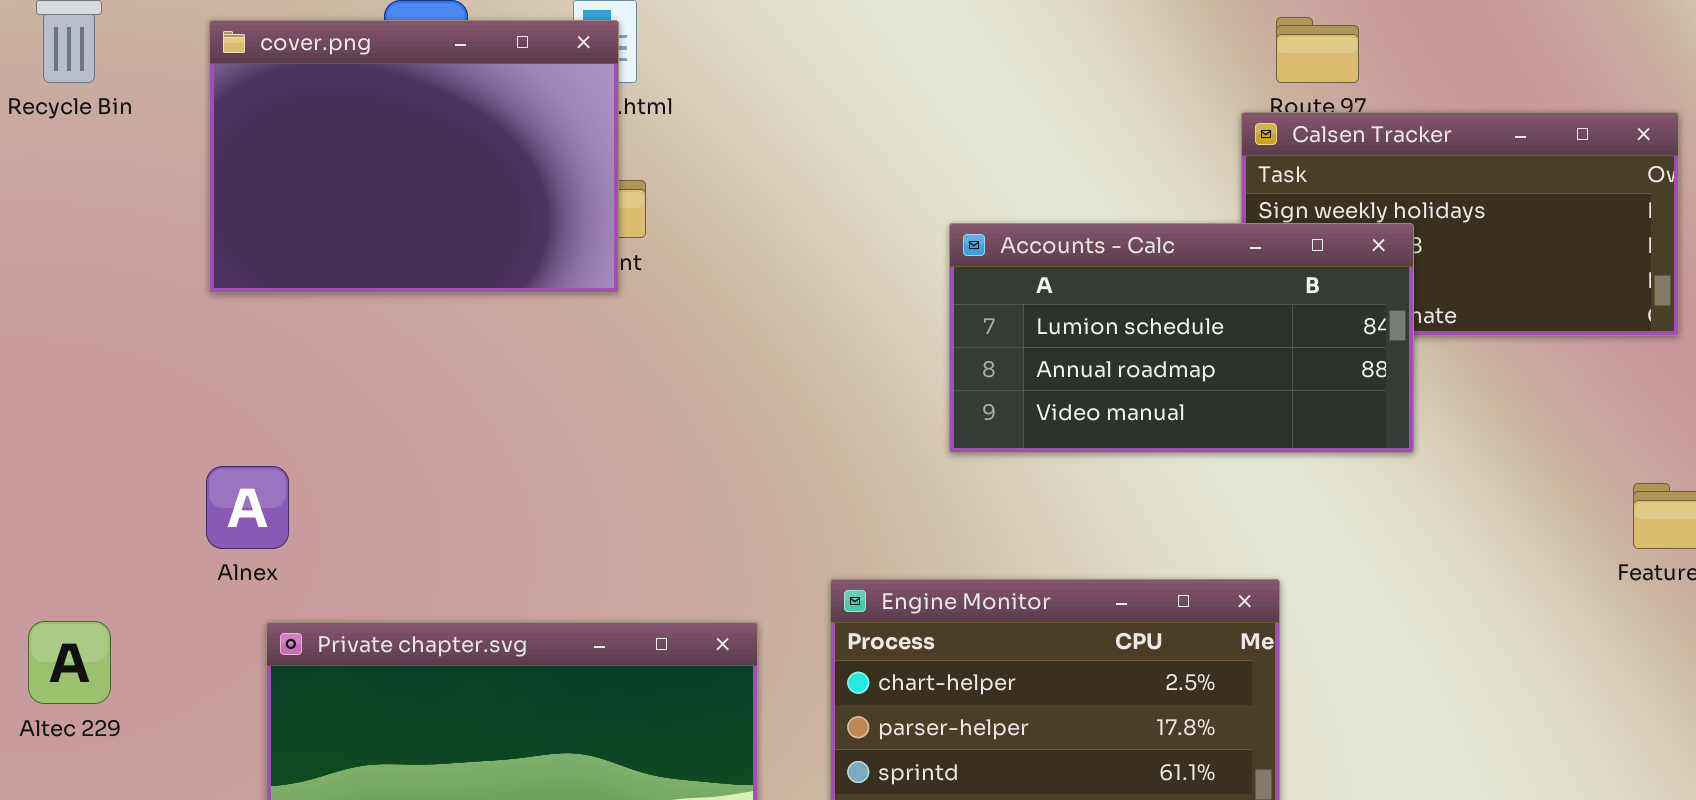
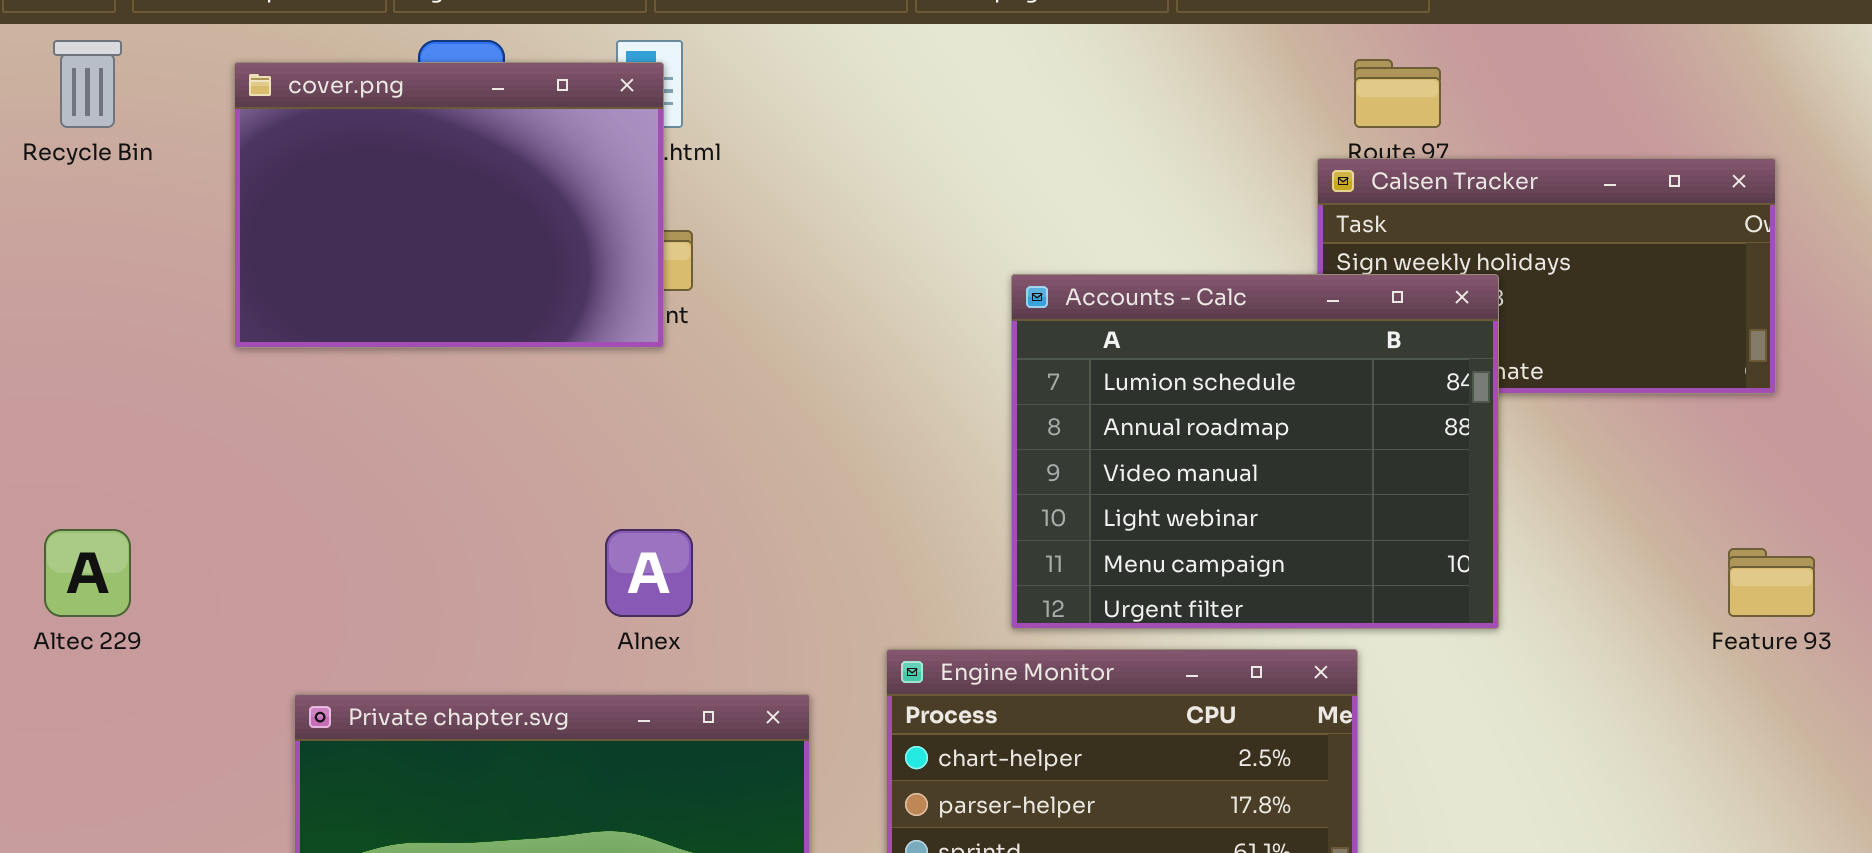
Accounts - Calc: [949,223,1414,453] -> [1011,274,1499,629], resized
Alnex: [206,466,289,549] -> [605,529,693,617], moved
Altec 229: [28,621,111,704] -> [44,529,131,617], moved

